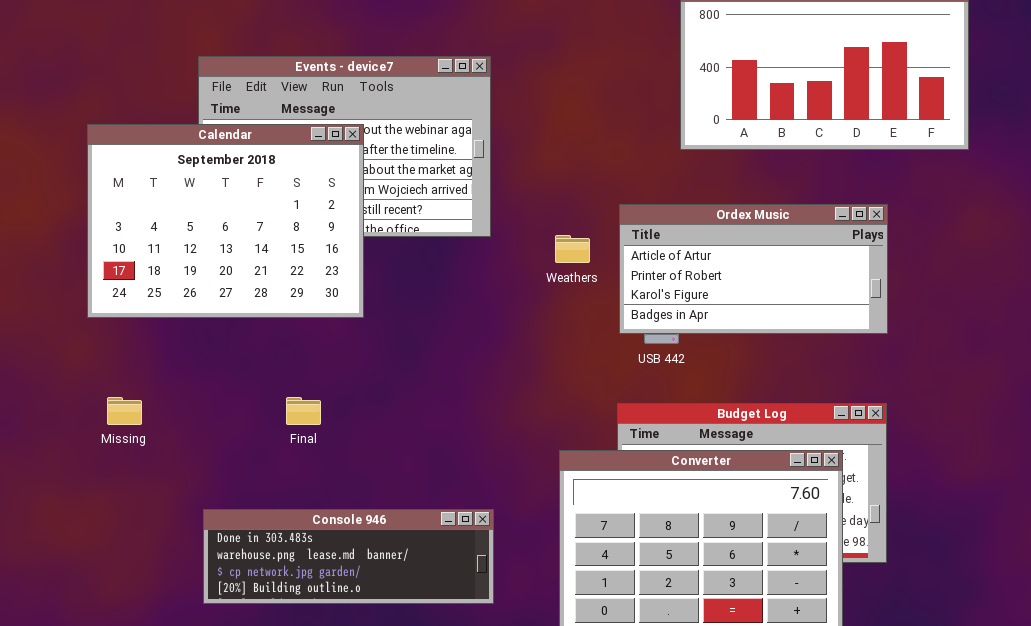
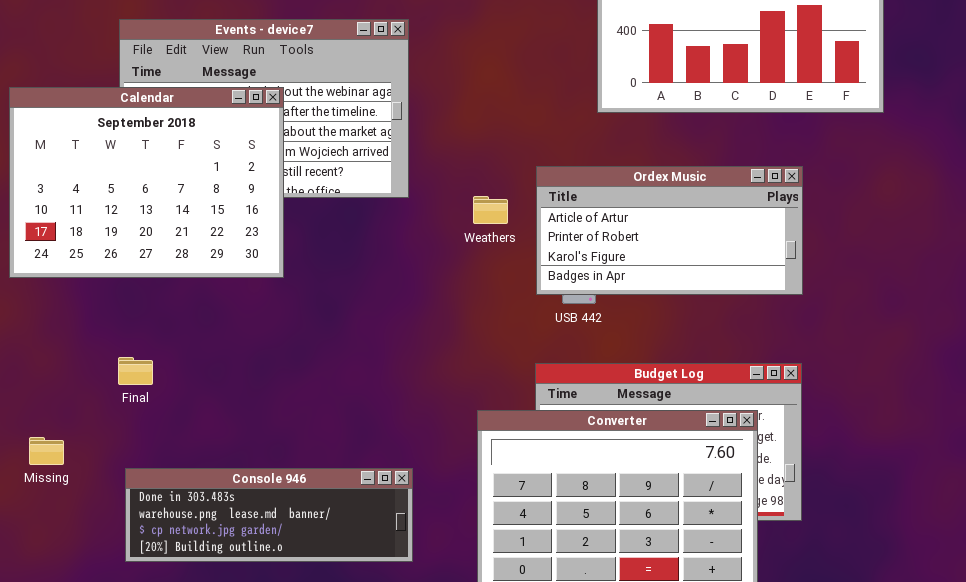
Missing: [107,397,142,425] -> [29,437,64,465], moved
Final: [286,397,321,425] -> [118,357,153,385], moved

